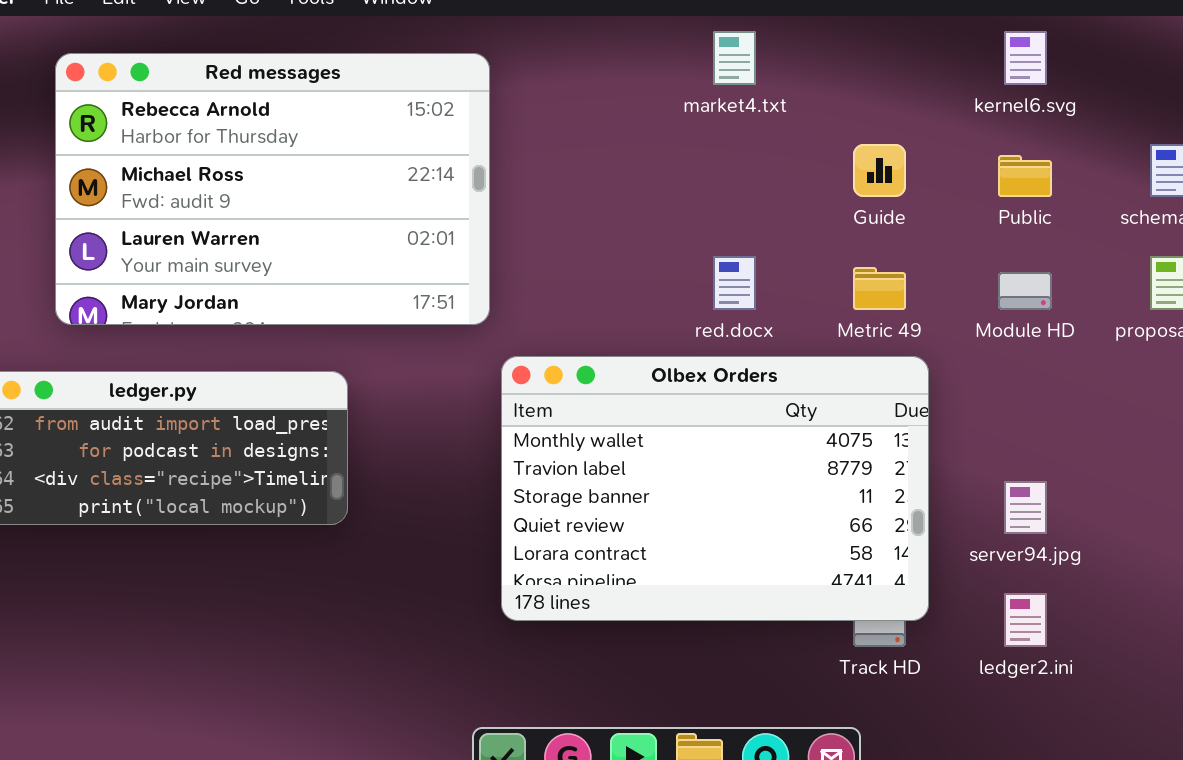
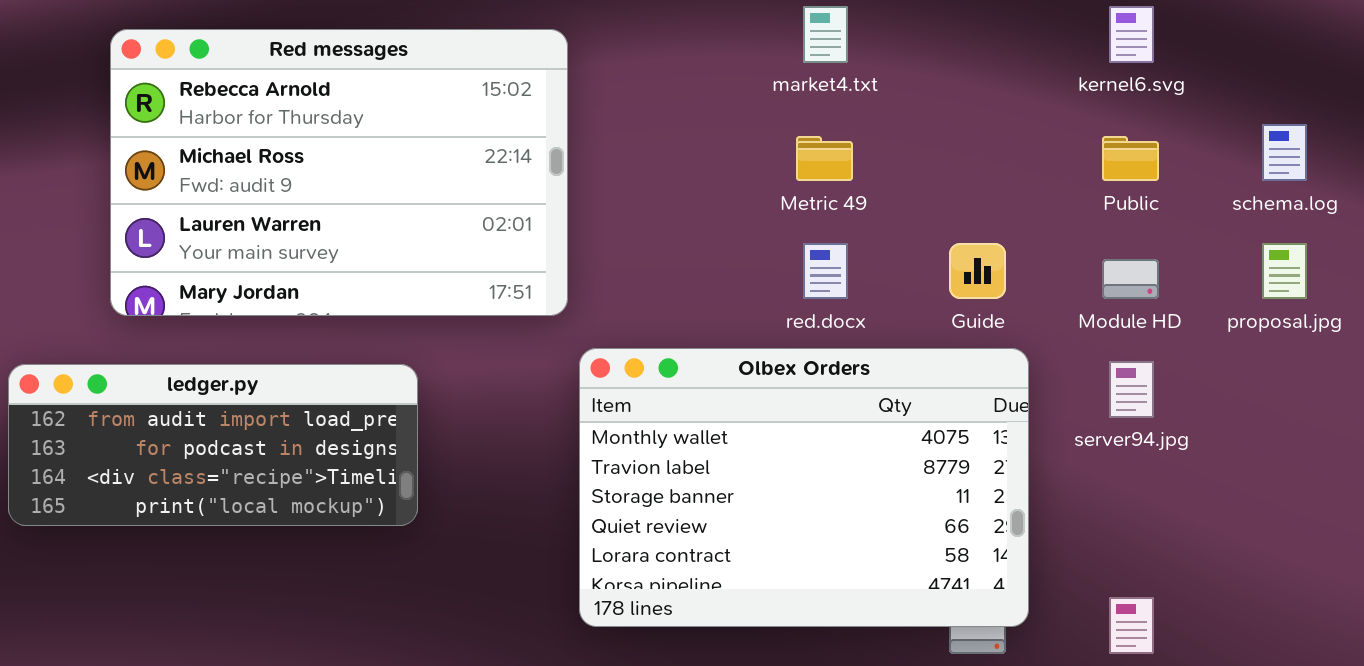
Guide: [853,144,906,197] -> [949,243,1006,299], moved
Metric 49: [853,267,906,310] -> [796,136,853,181], moved
server94.jpg: [1004,481,1047,534] -> [1109,361,1154,418], moved

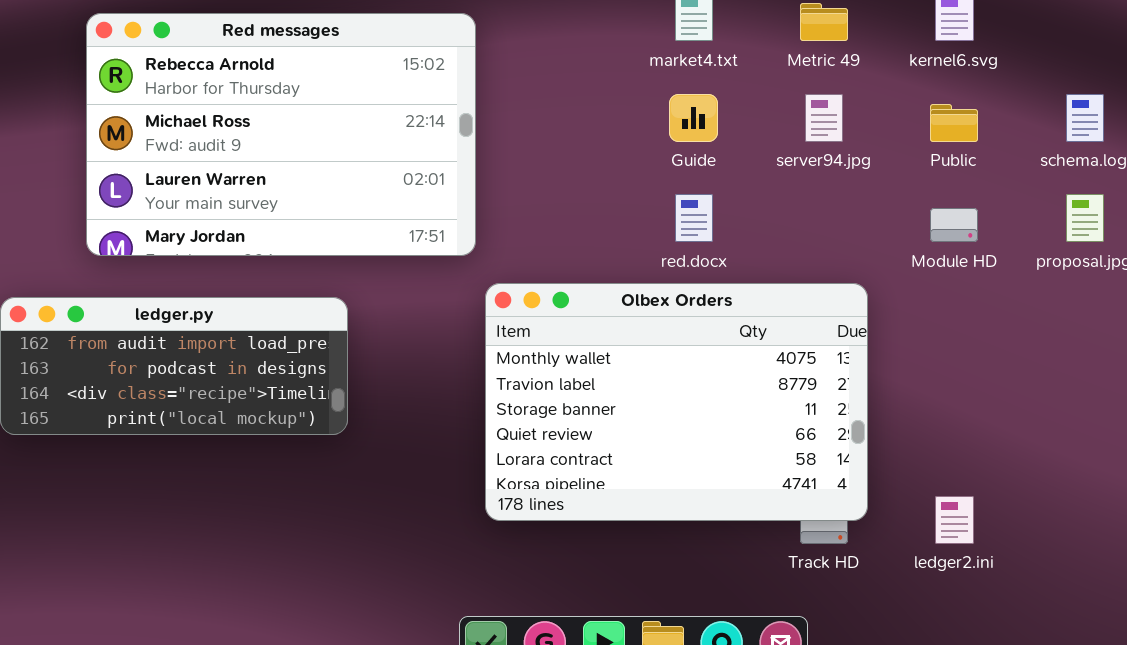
Metric 49: [796,136,853,181] -> [800,3,848,41], moved
Guide: [949,243,1006,299] -> [669,94,718,142], moved
server94.jpg: [1109,361,1154,418] -> [805,94,843,142], moved

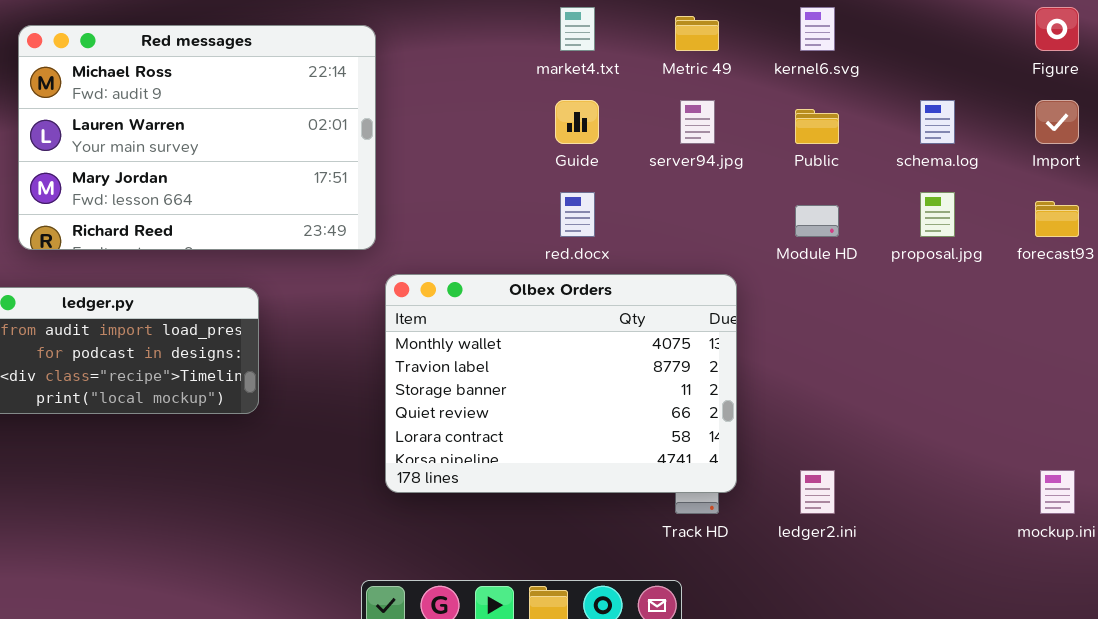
Red messages: [86,13,476,256] -> [18,25,376,250], scrolled down 1 row

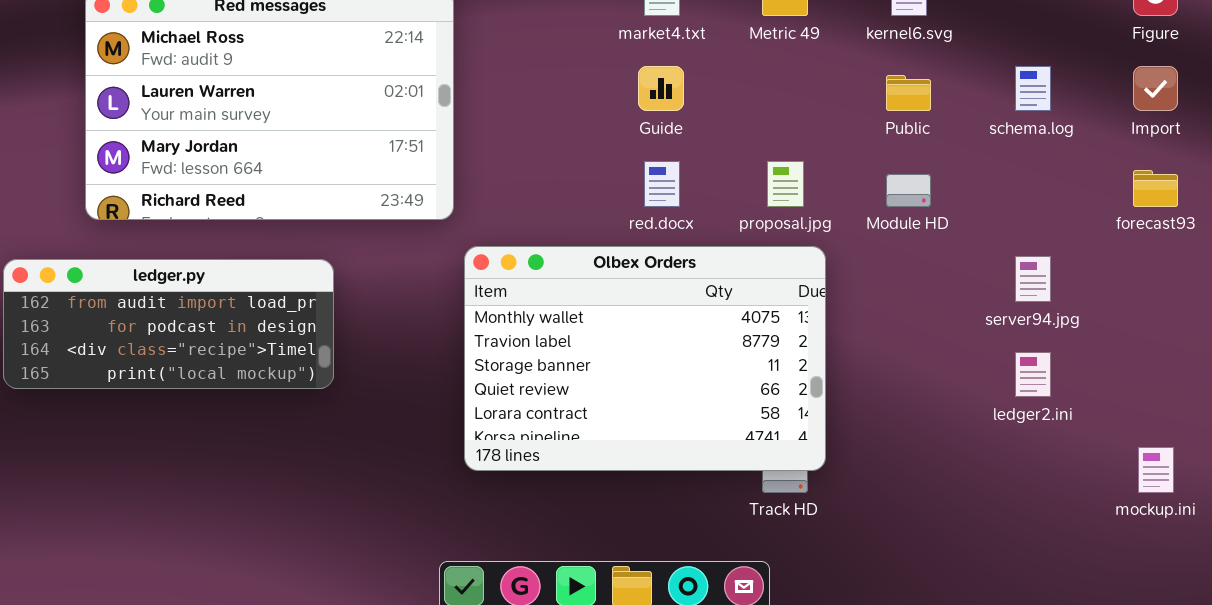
server94.jpg: [680,100,715,144] -> [1015,256,1051,302], moved
proposal.jpg: [920,192,955,237] -> [767,161,804,207], moved
ledger2.ini: [800,470,835,514] -> [1015,352,1051,397], moved

